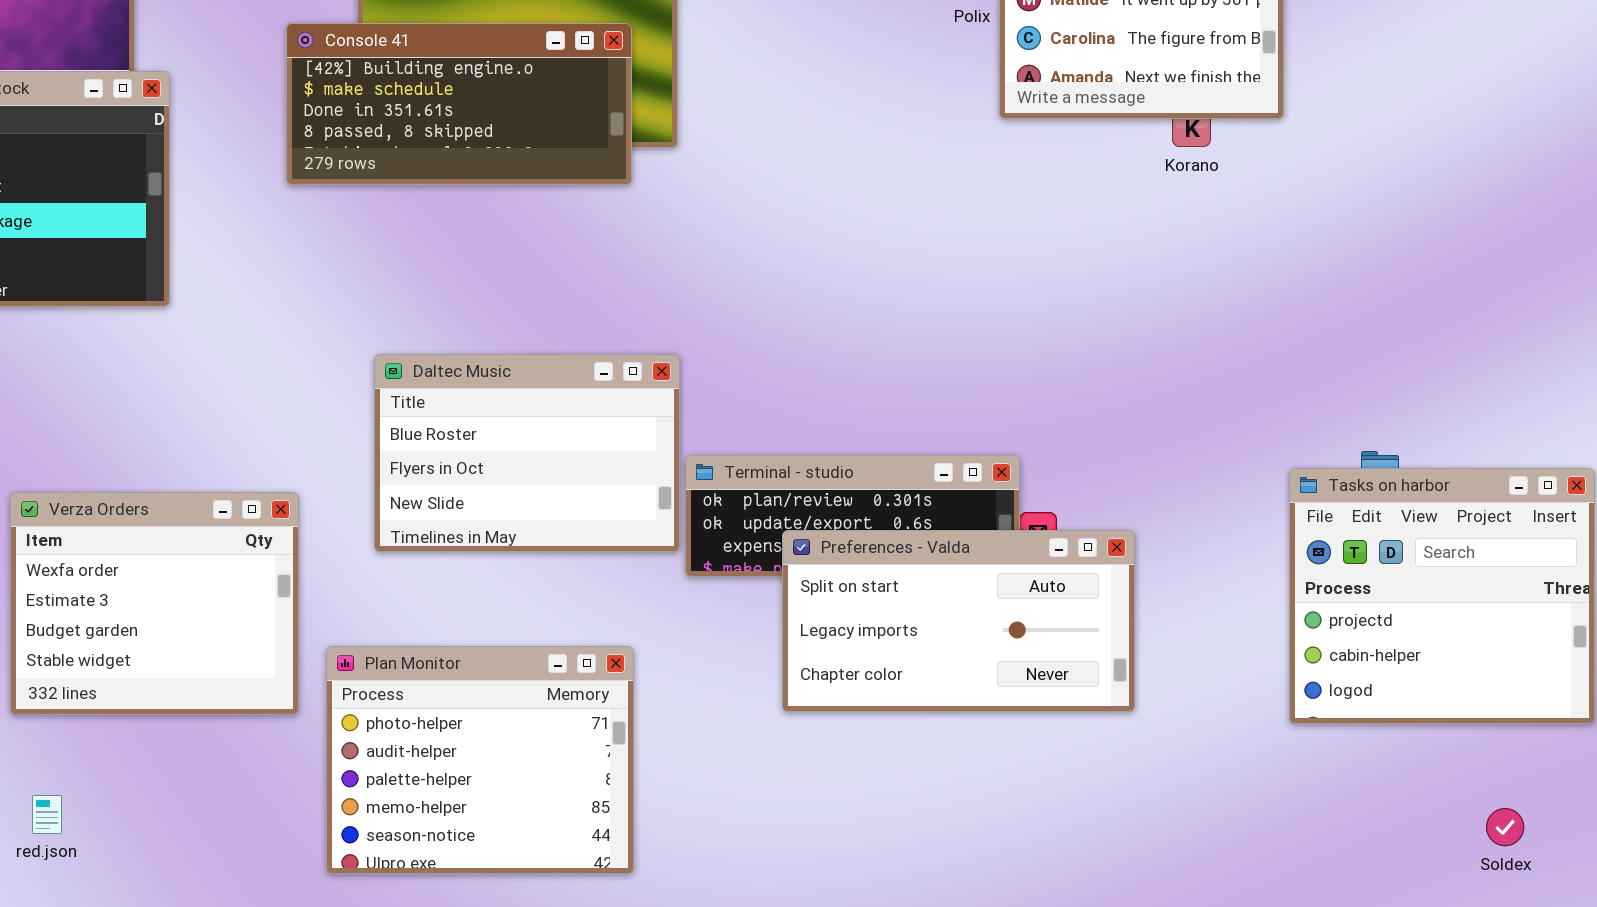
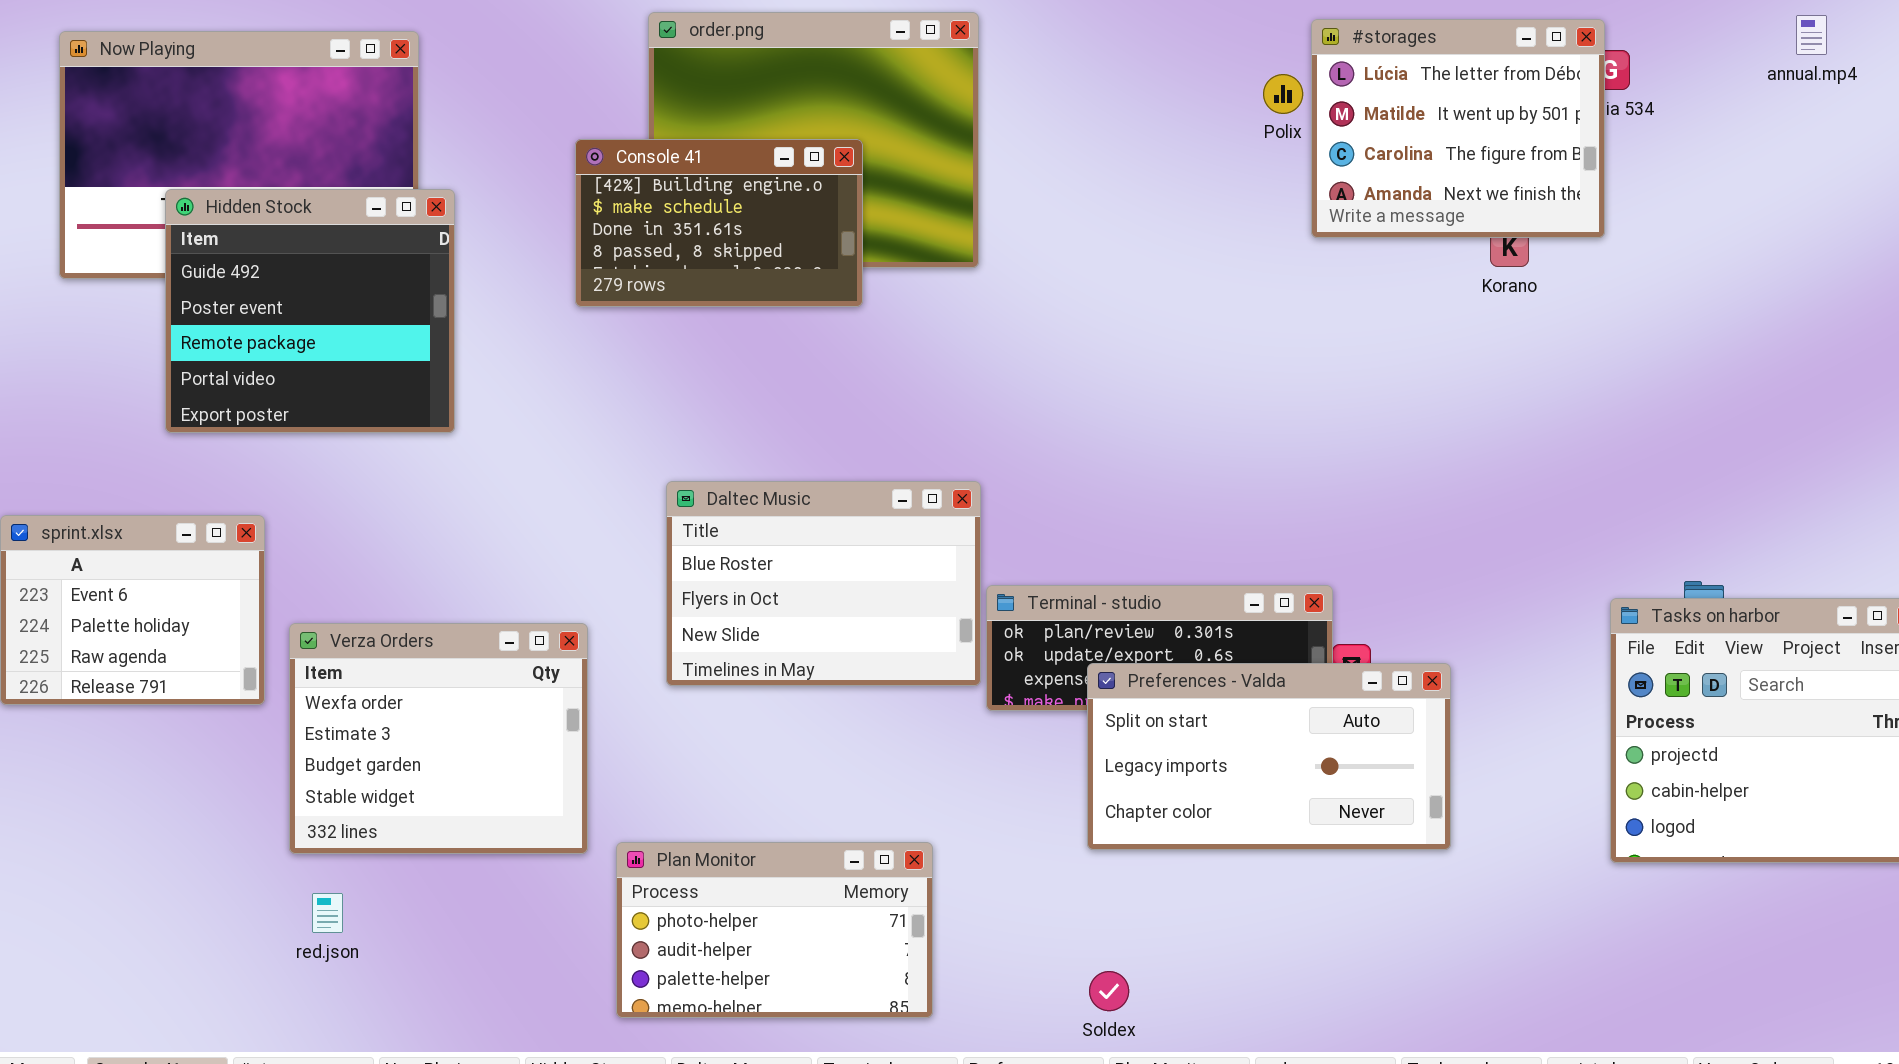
Console 41: [286,23,632,185] -> [575,139,863,307], resized
Plan Monitor: [326,646,634,874] -> [616,842,933,1018], resized
red.json: [32,795,62,834] -> [312,893,343,933], moved
Soldex: [1486,808,1524,846] -> [1089,971,1129,1011], moved

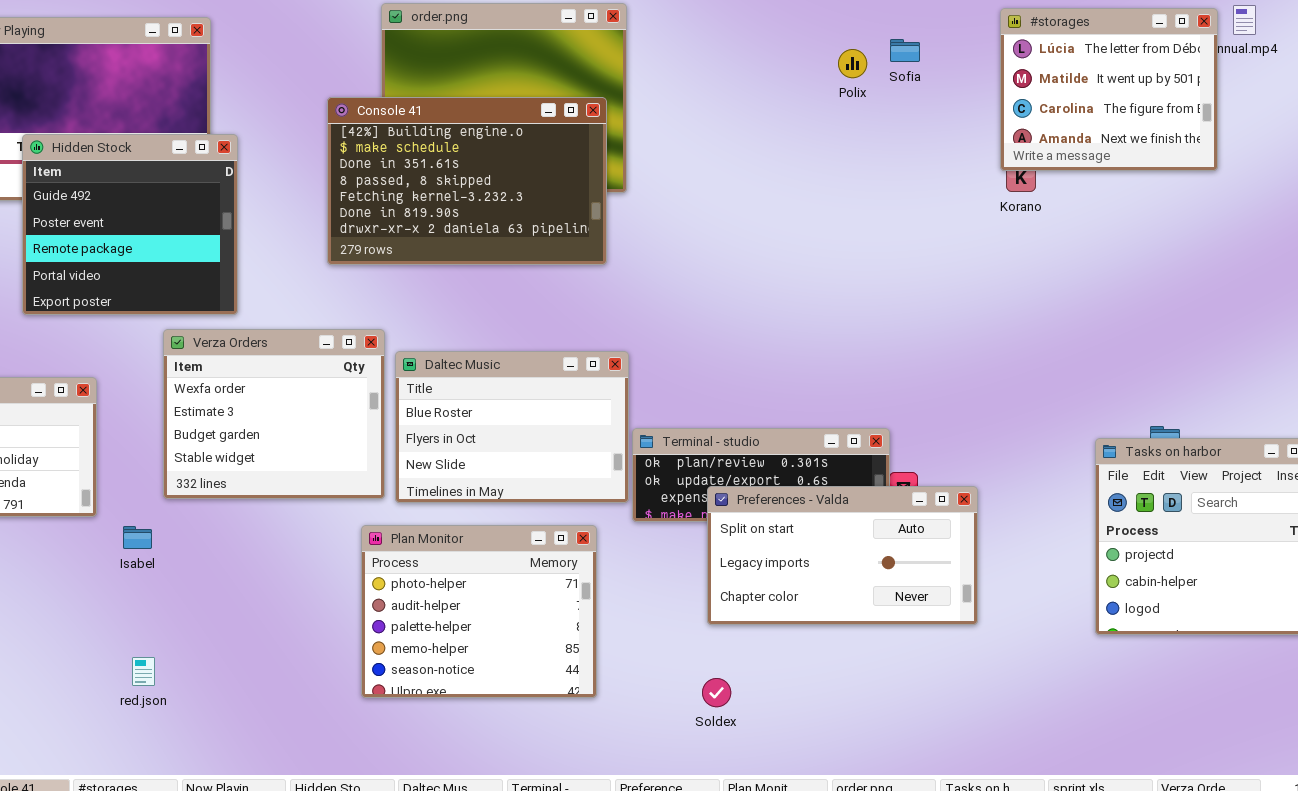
#storages: [1311,19,1605,238] -> [1000,8,1218,171], moved
Console 41: [575,139,863,307] -> [327,97,607,265], resized
Verza Orders: [289,623,588,854] -> [163,329,385,499], moved
Plan Monitor: [616,842,933,1018] -> [361,525,597,698], moved, resized
Soldex: [1089,971,1129,1011] -> [702,678,731,707], moved

